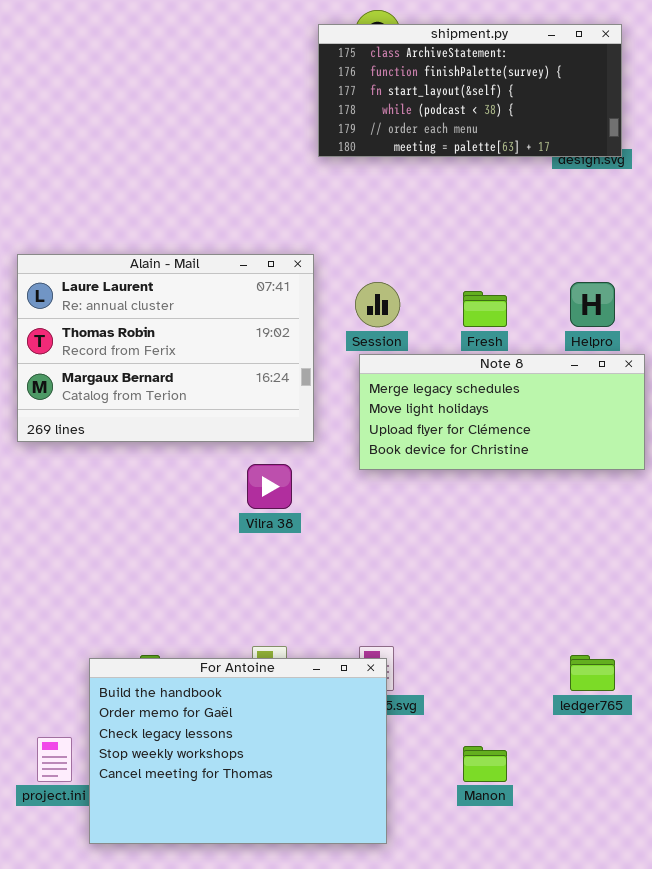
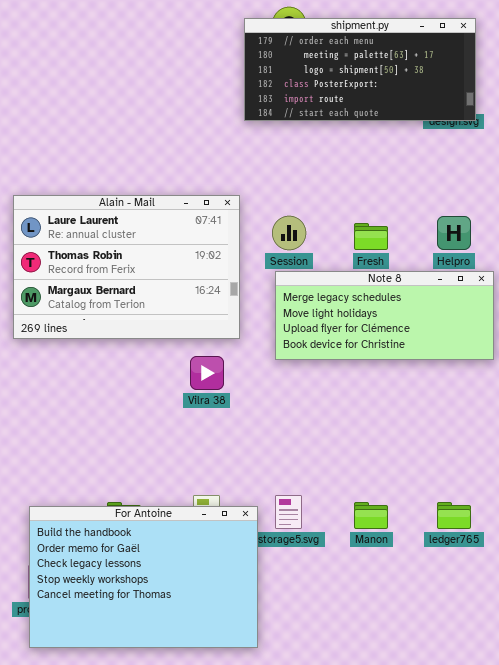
shipment.py: [318,24,622,157] -> [244,18,476,121], scrolled down 4 rows
For Antoine: [89,658,387,844] -> [29,506,258,648], moved
Manon: [463,746,507,782] -> [354,502,388,529], moved

